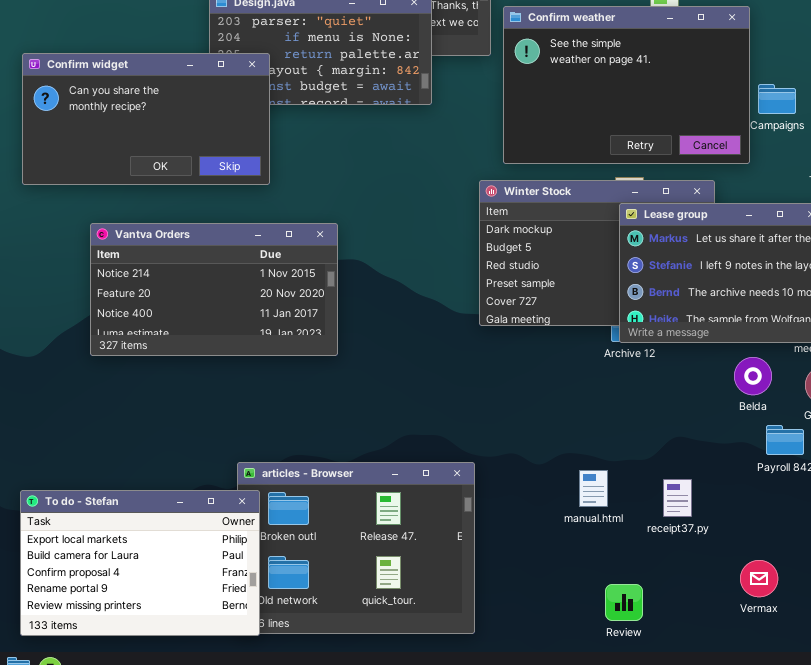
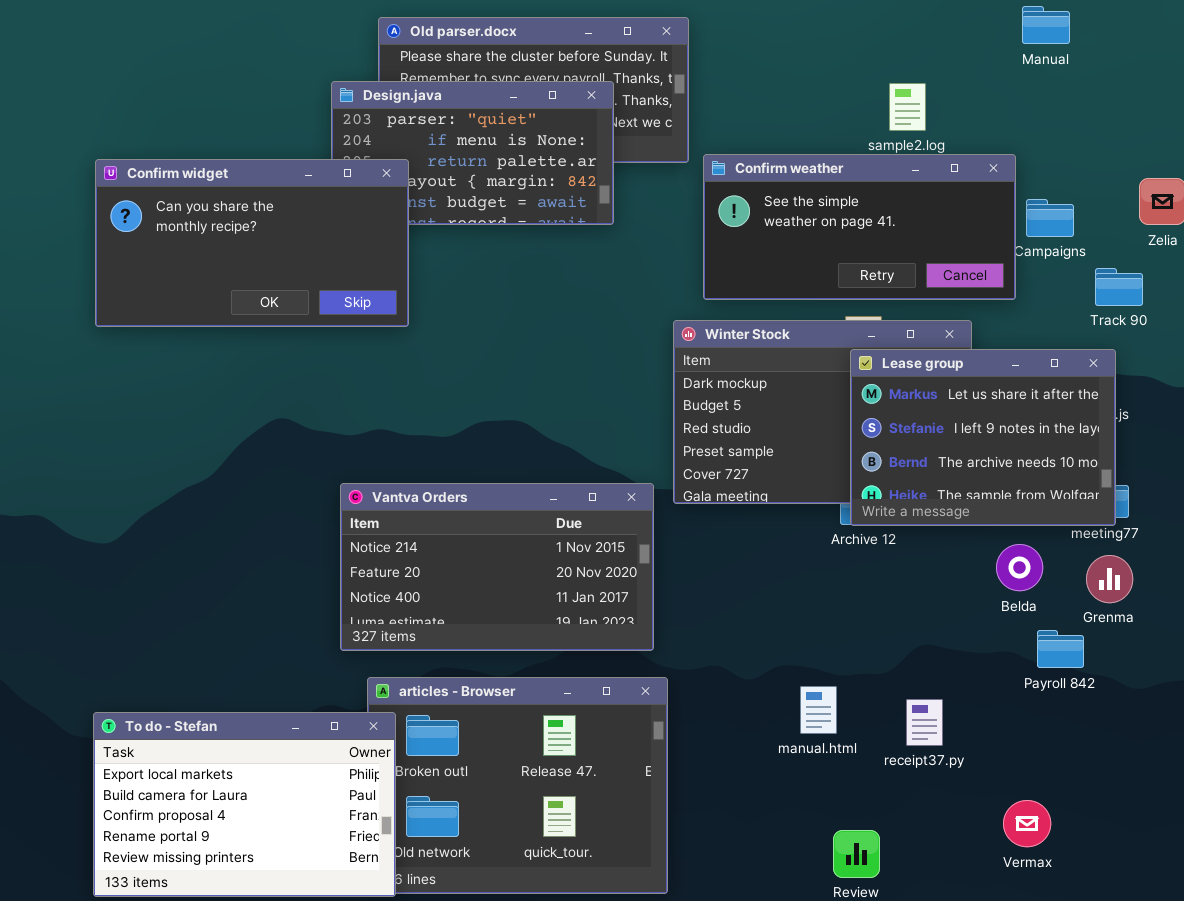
Confirm weather: [503,6,750,164] -> [703,154,1016,300], resized
Vantva Orders: [90,223,338,356] -> [340,483,654,651], moved

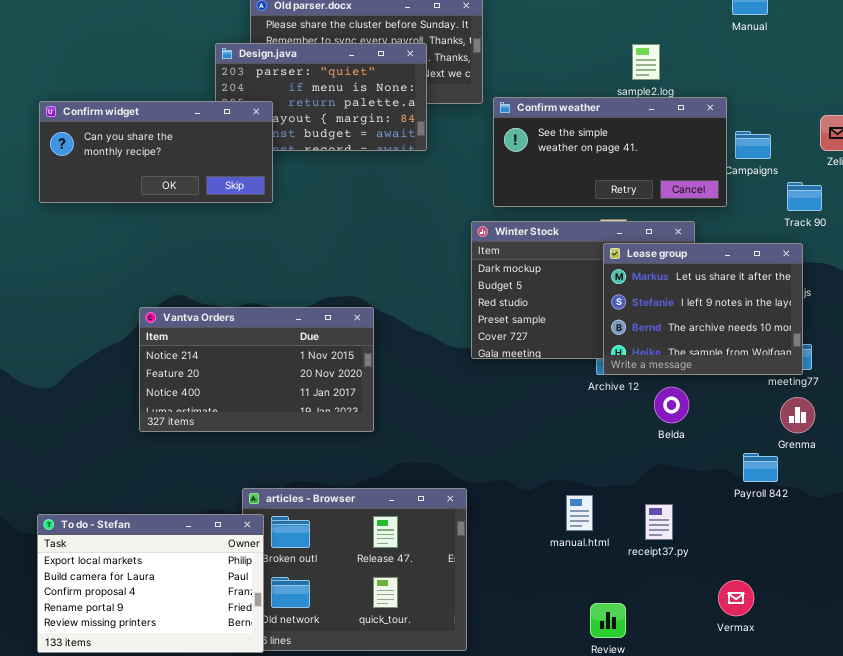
Confirm widget: [95,159,409,327] -> [39,101,273,203], resized
Vantva Orders: [340,483,654,651] -> [139,307,374,432], moved
Belda: [996,544,1043,591] -> [654,387,689,423], moved

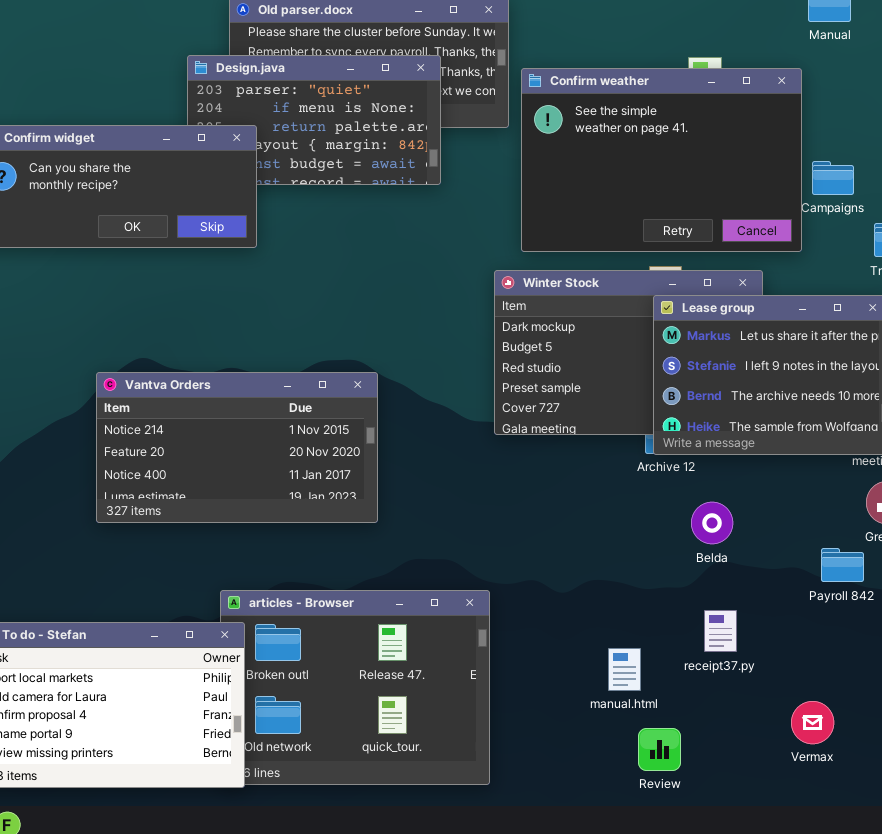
Confirm weather: [493,97,727,207] -> [521,68,802,252], resized
Belda: [654,387,689,423] -> [691,502,733,544], moved
manual.html: [566,495,593,531] -> [608,648,641,691], moved

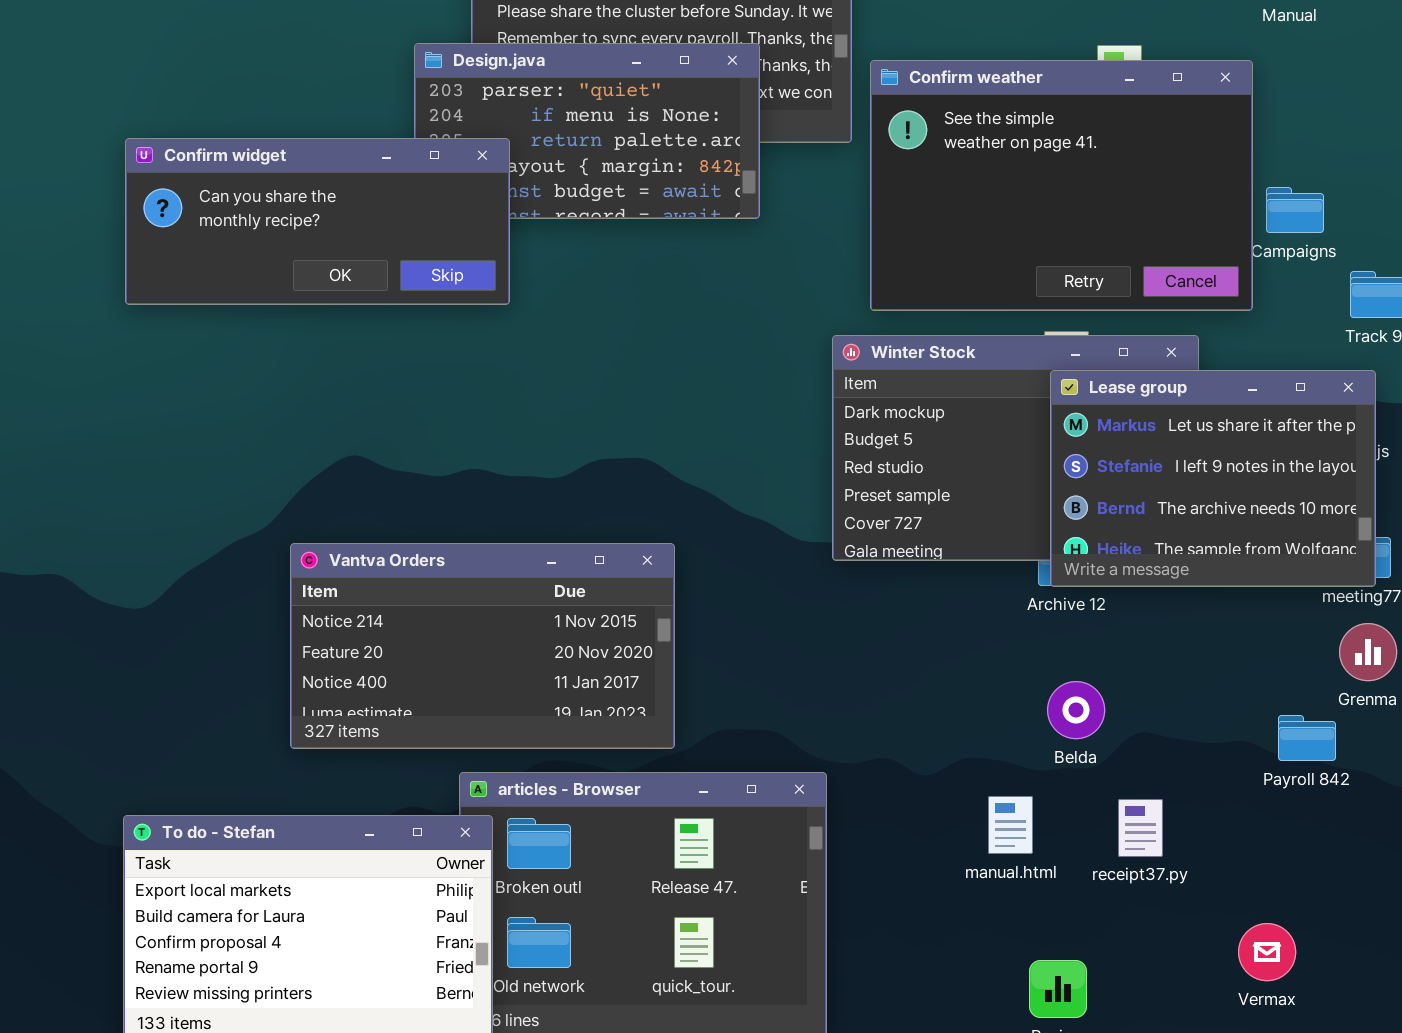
Vantva Orders: [96,372,378,523] -> [290,543,675,749], moved
Belda: [691,502,733,544] -> [1047,681,1105,739], moved
manual.html: [608,648,641,691] -> [988,796,1033,854], moved

